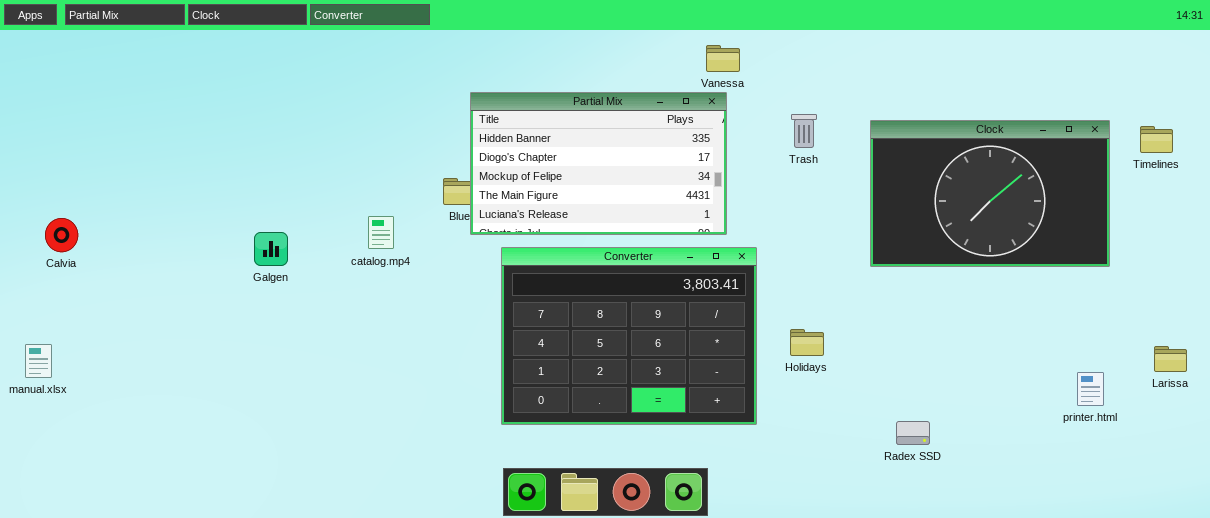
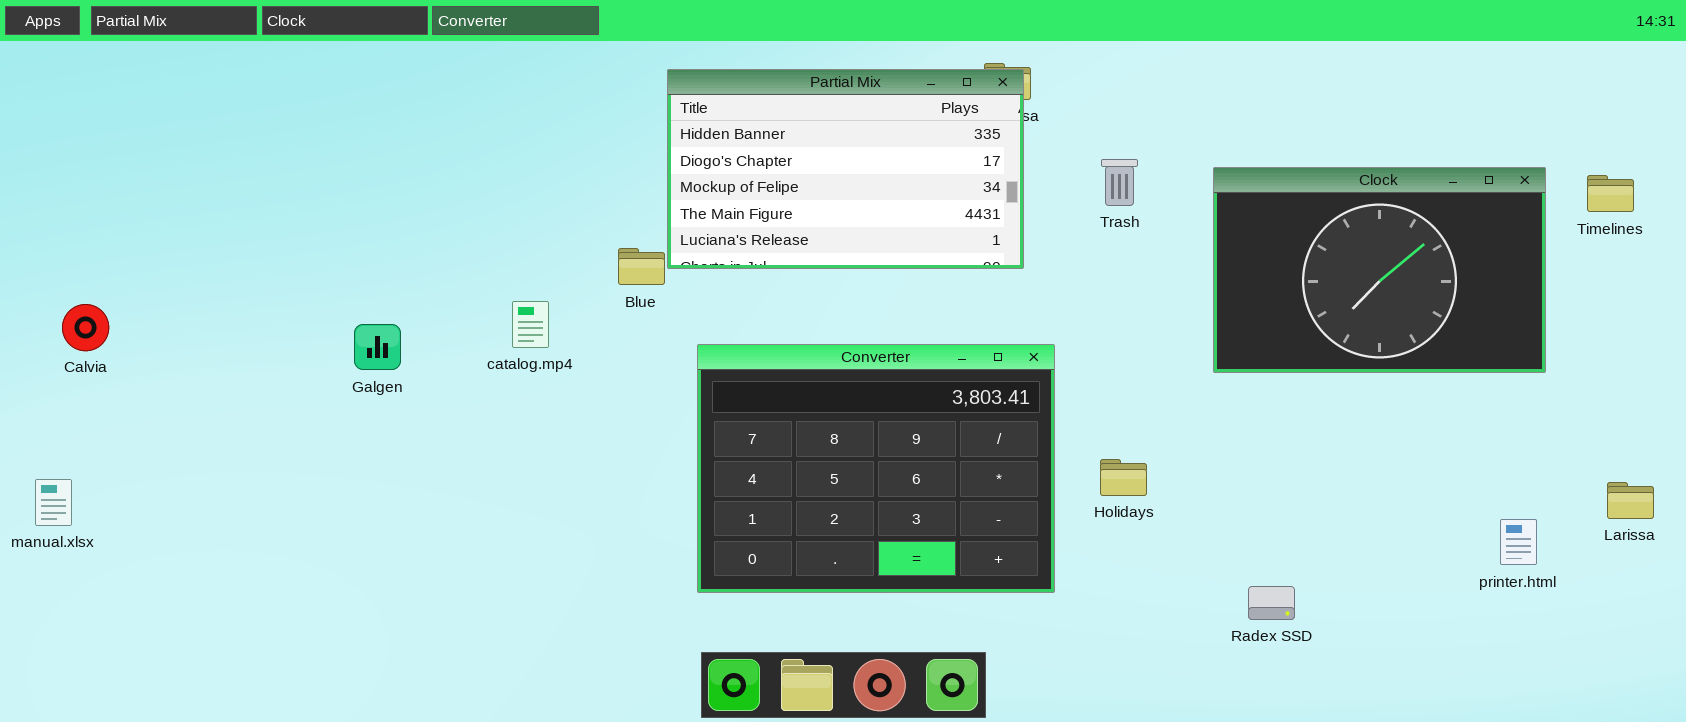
Partial Mix: [470,92,727,235] -> [667,69,1024,269], moved

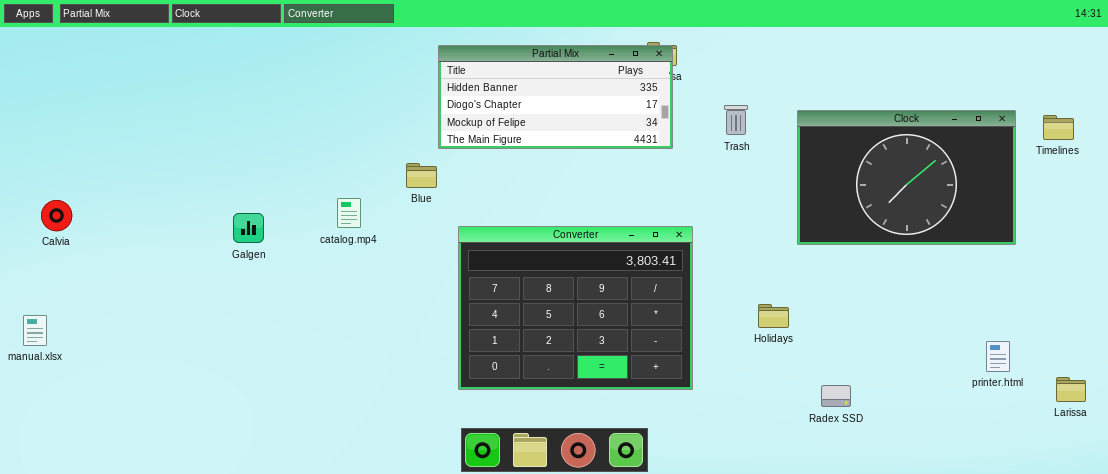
Partial Mix: [667,69,1024,269] -> [438,45,673,149], resized
Holidays: [1100,459,1147,496] -> [758,304,789,328], moved
Larissa: [1607,482,1654,519] -> [1056,377,1086,402], moved

